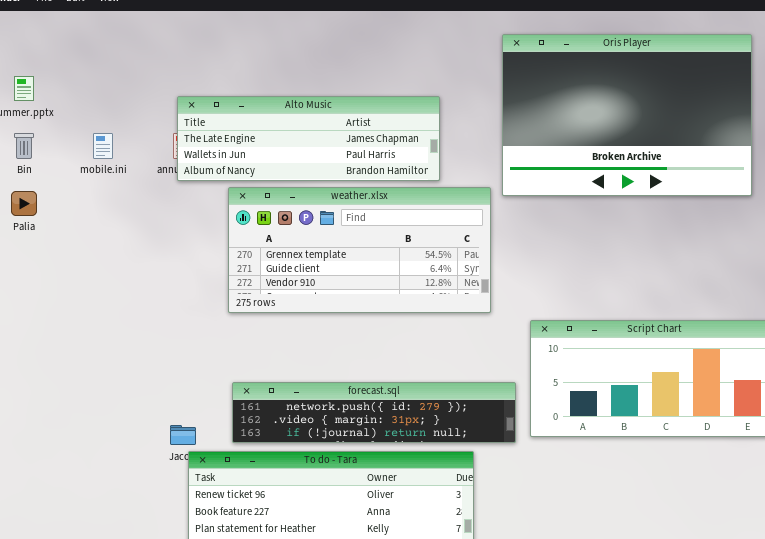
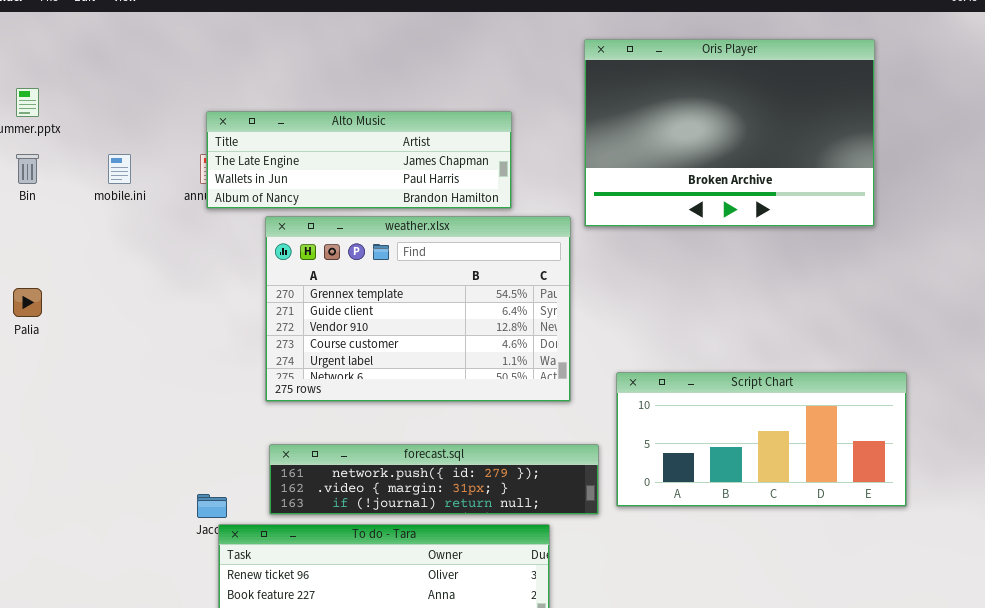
weather.xlsx: [228,187,491,313] -> [265,216,571,402], resized
Palia: [11,191,37,216] -> [13,288,42,317], moved

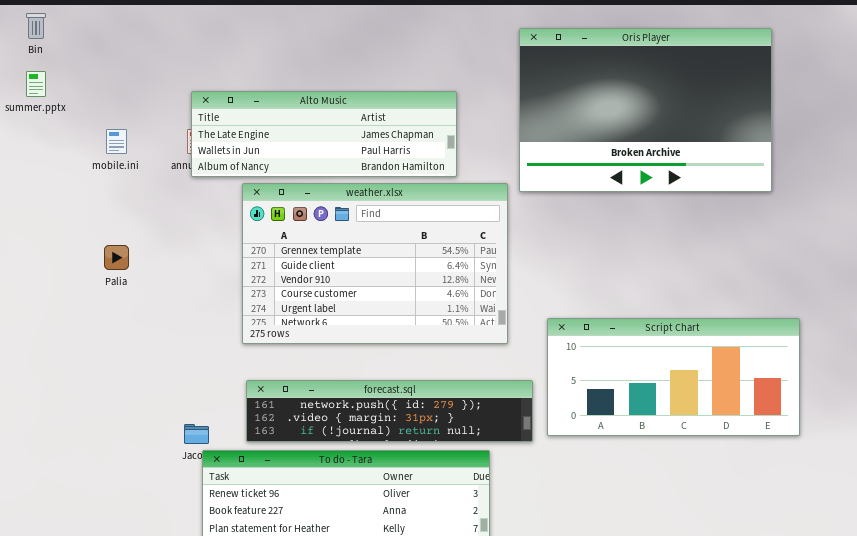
Bin: [16,154,39,184] -> [26,13,46,39], moved
Palia: [13,288,42,317] -> [104,245,129,270], moved

